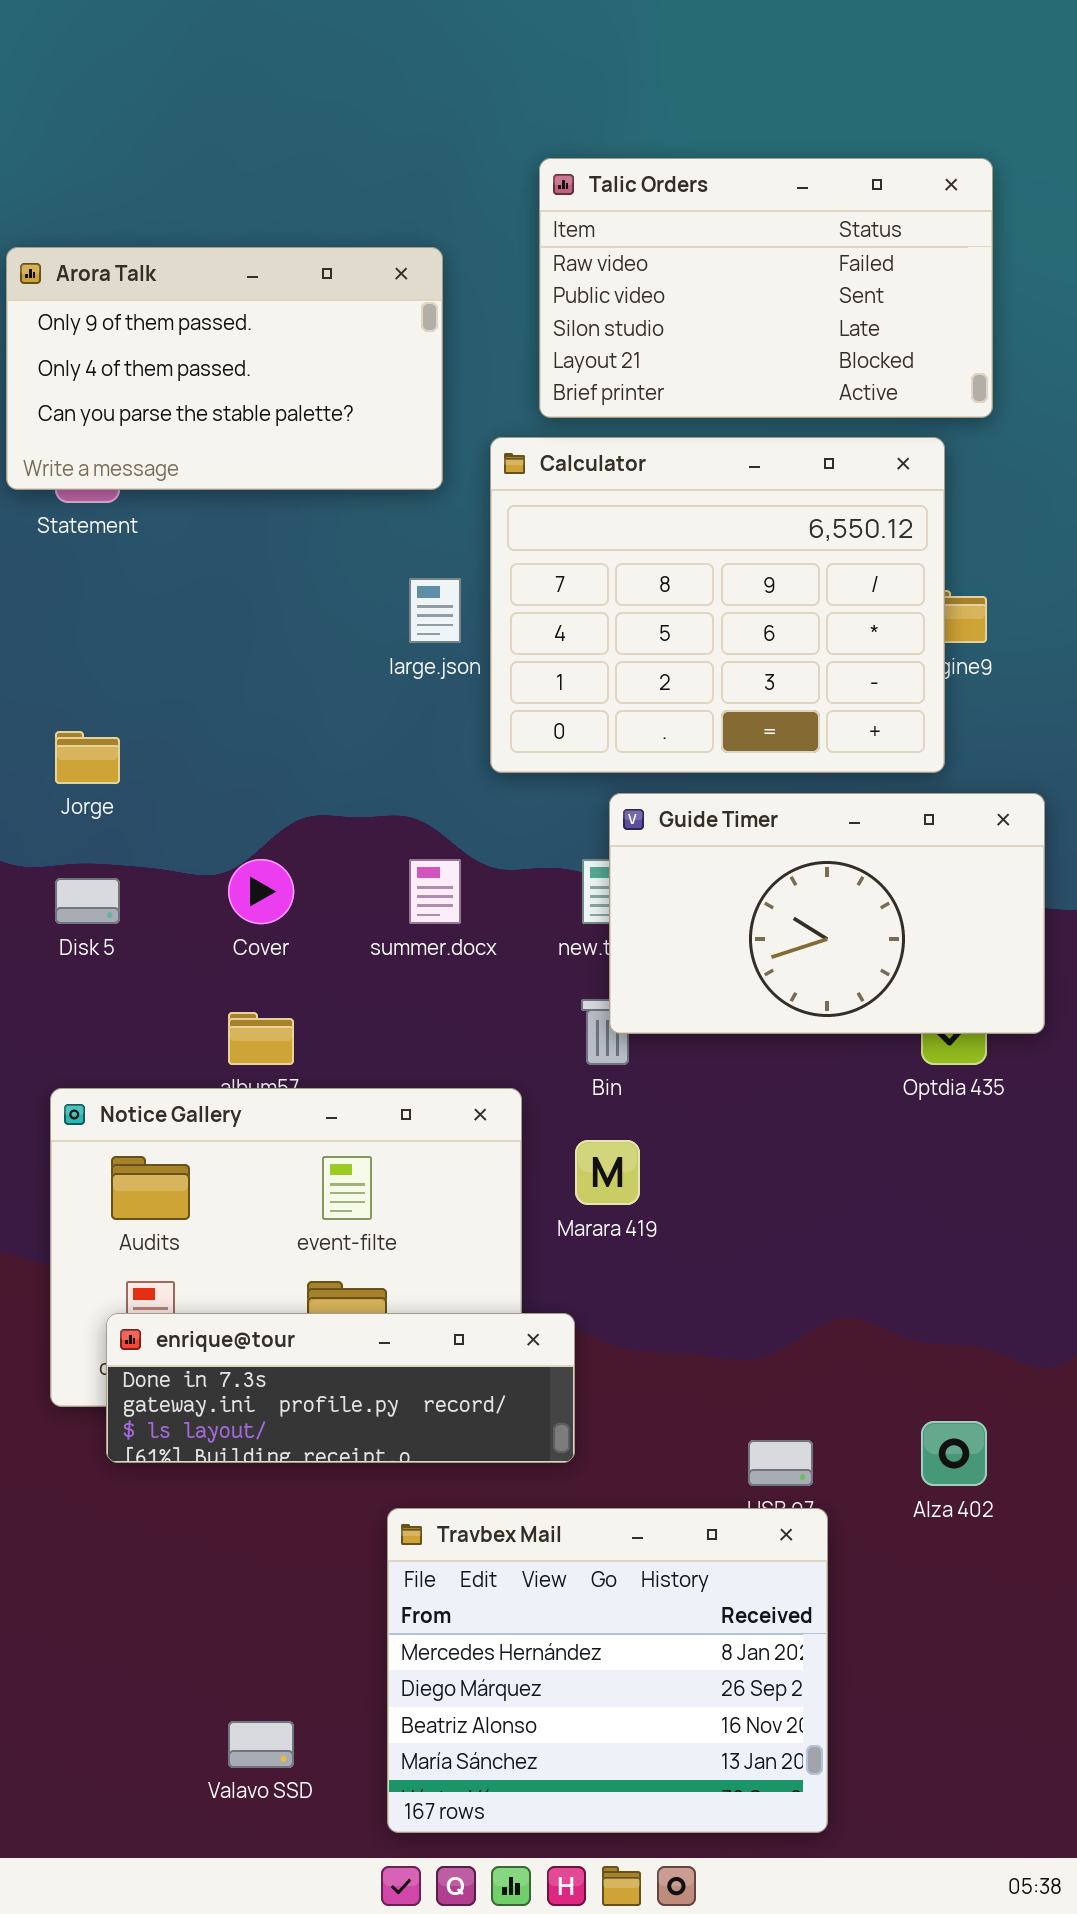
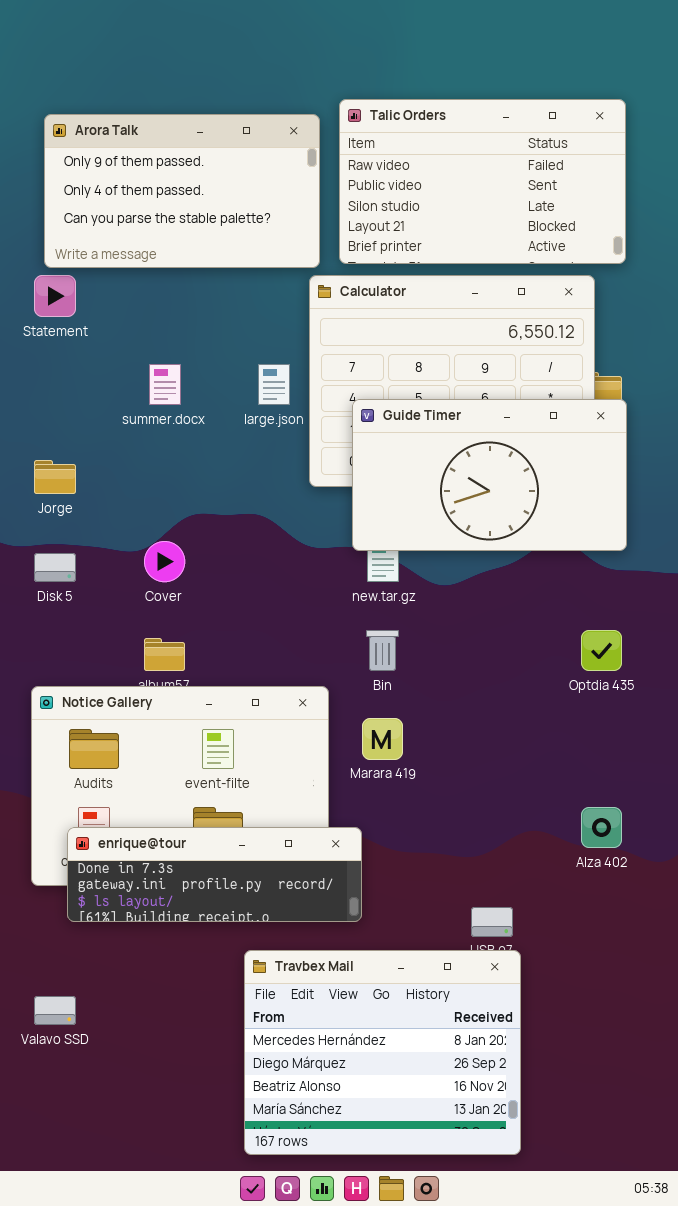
Arora Talk: [6,247,443,490] -> [44,114,320,268], moved
Guide Timer: [609,793,1045,1034] -> [352,399,627,551], moved
summer.docx: [409,859,461,924] -> [149,364,181,405], moved
Alza 402: [921,1421,987,1486] -> [581,807,622,848], moved
Valavo SSD: [228,1721,294,1768] -> [34,996,76,1025], moved

